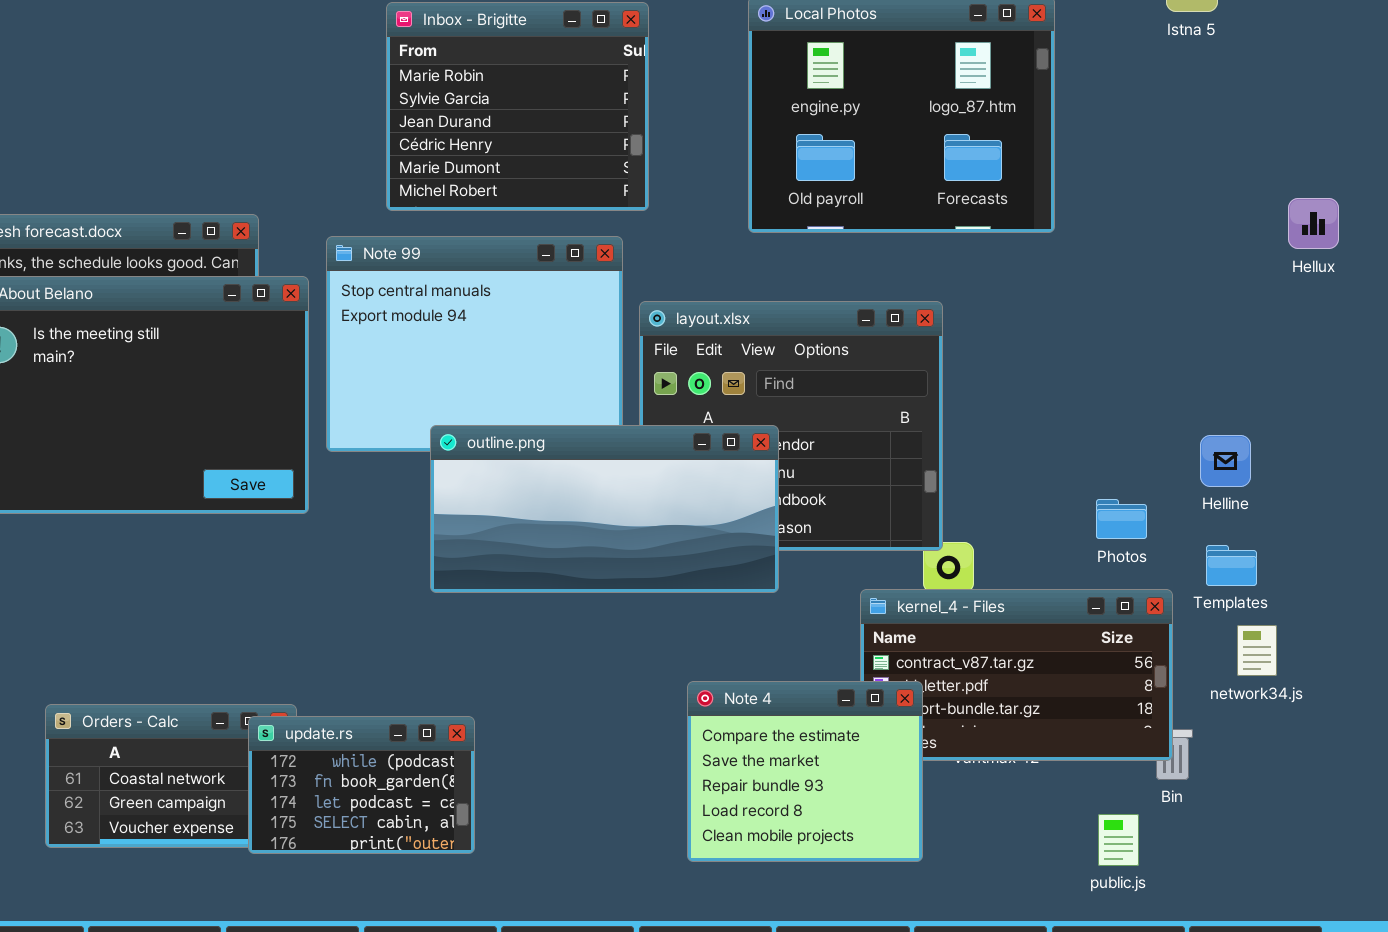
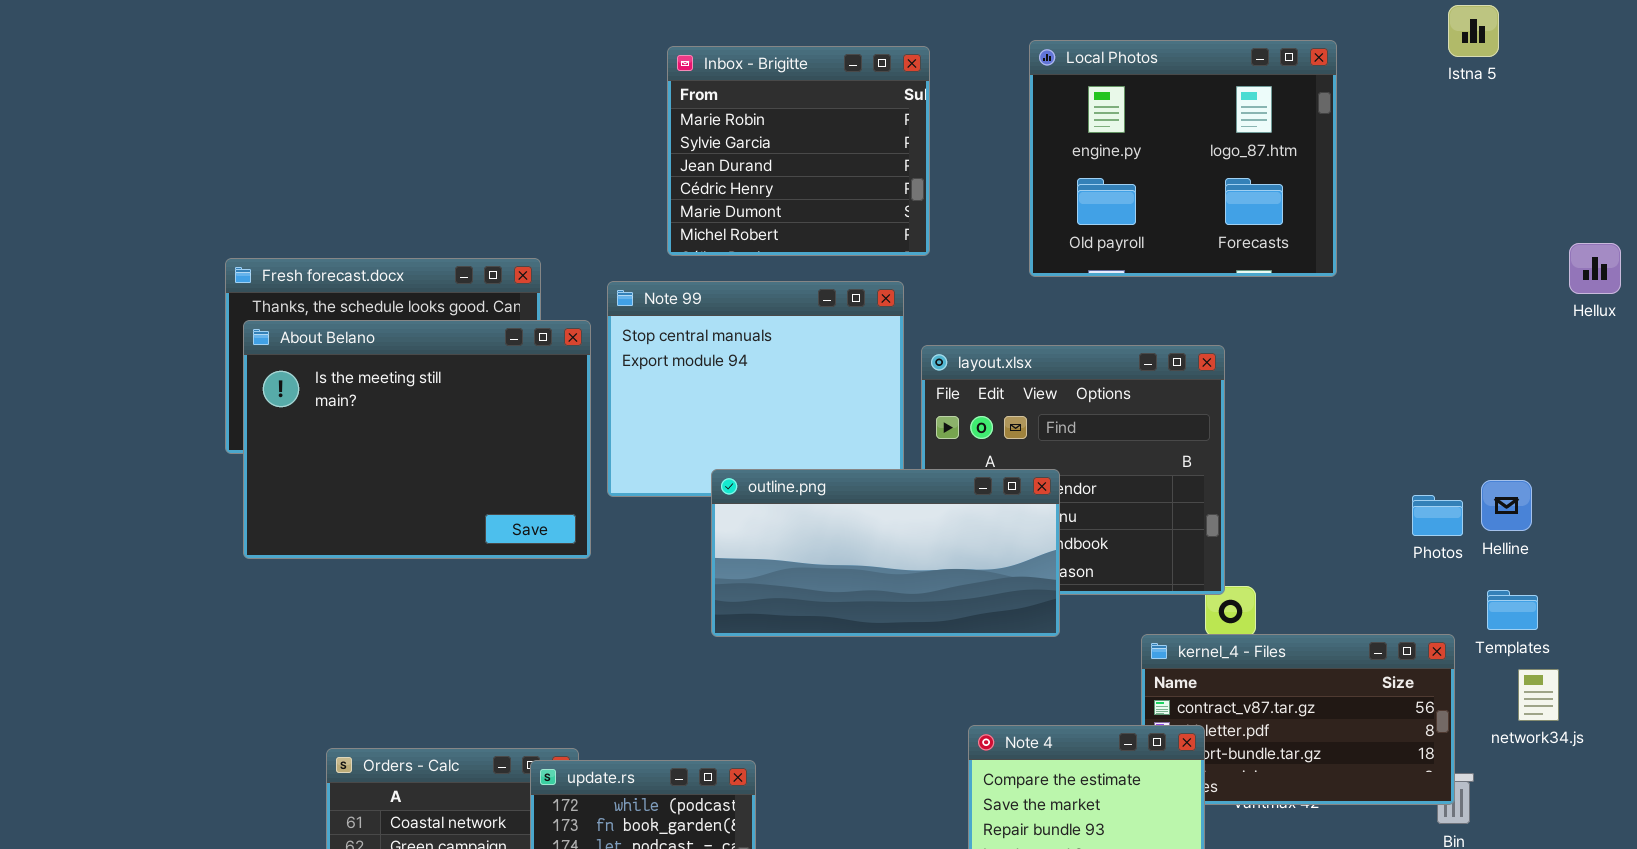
Photos: [1096,499,1147,539] -> [1412,495,1463,536], moved

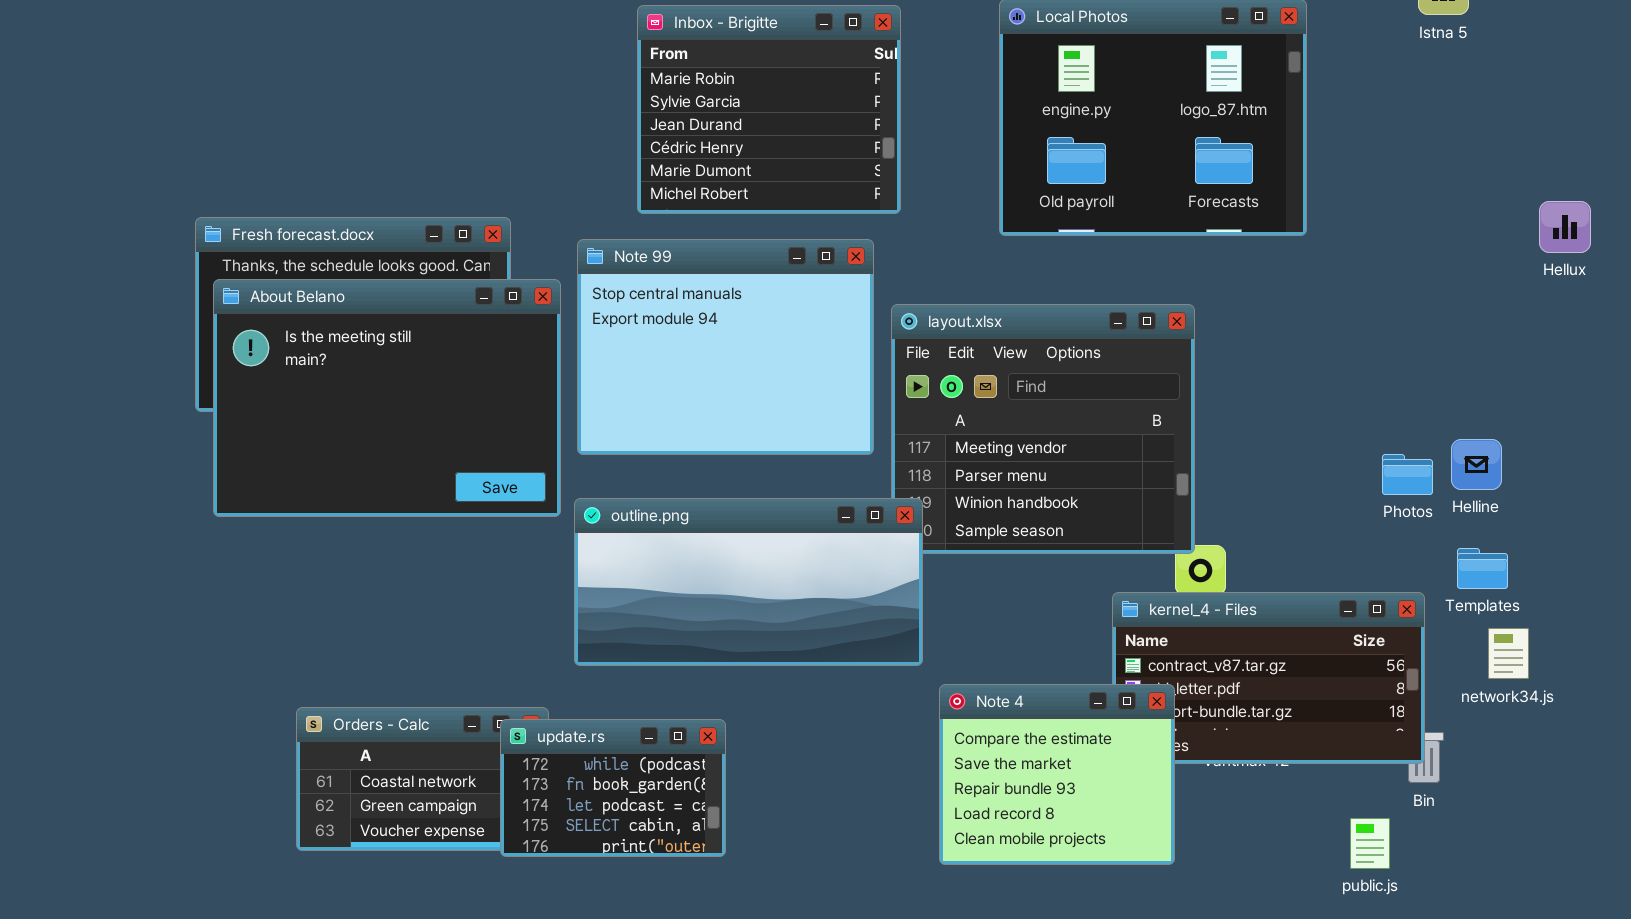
outline.png: [711,469,1060,637] -> [574,498,923,666], moved

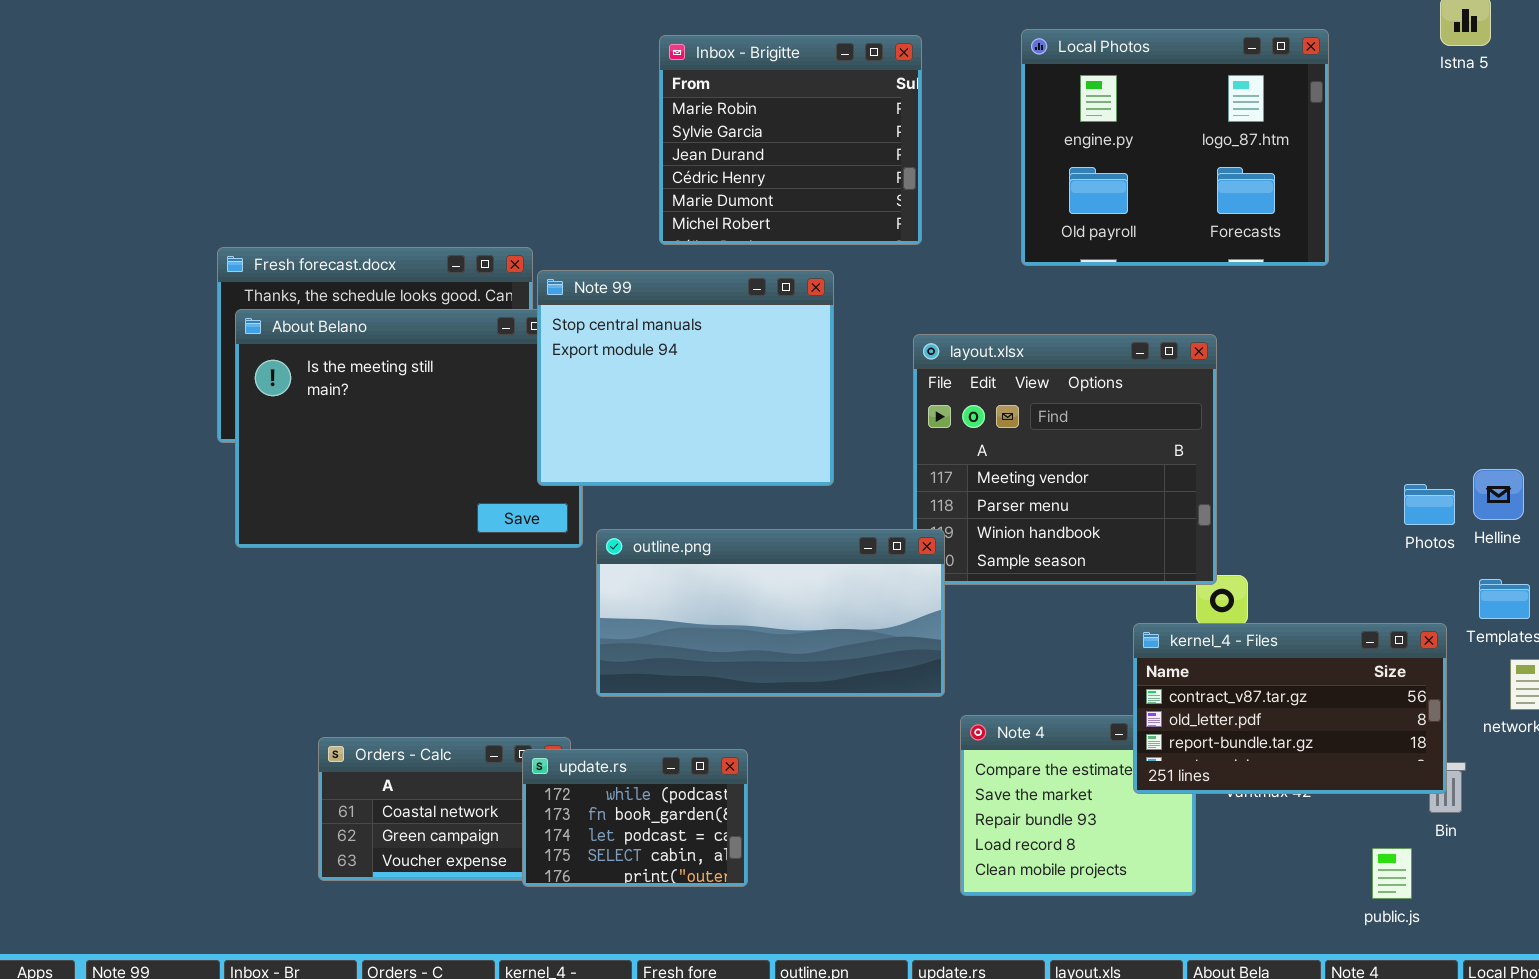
Note 99: [577,239,874,455] -> [537,270,834,486], moved
kernel_4 - Files: [1112,592,1425,764] -> [1133,623,1447,794], raised

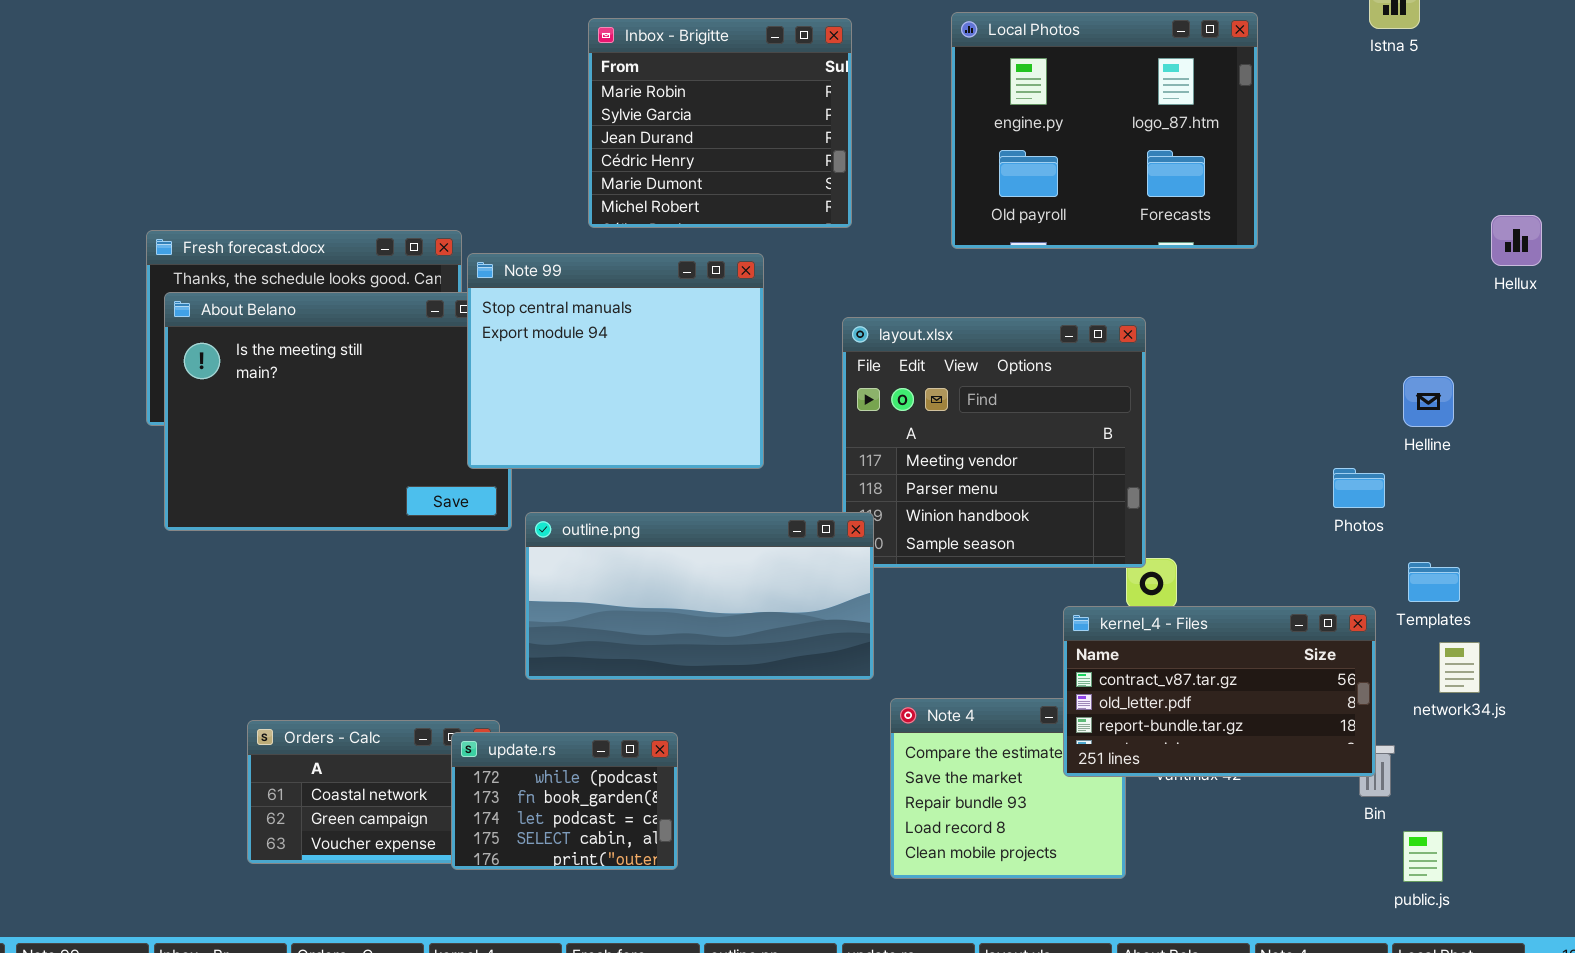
Helline: [1473,469,1524,520] -> [1403,376,1454,427], moved
public.js: [1372,848,1412,899] -> [1403,831,1443,882], moved

